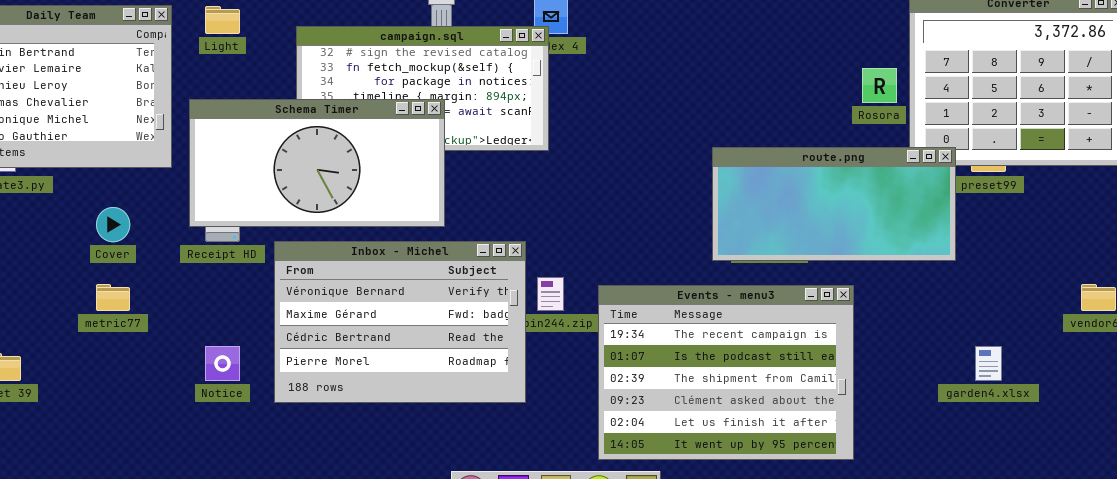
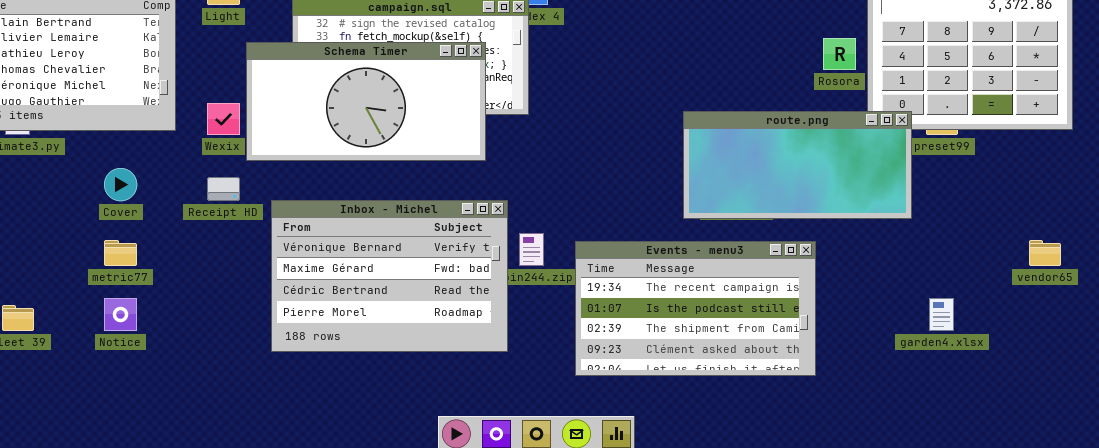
Schema Timer: [189,99,445,227] -> [246,42,486,161], moved
Events - menu3: [598,285,854,460] -> [575,241,816,376], resized
Notice: [205,346,240,381] -> [104,298,137,331], moved

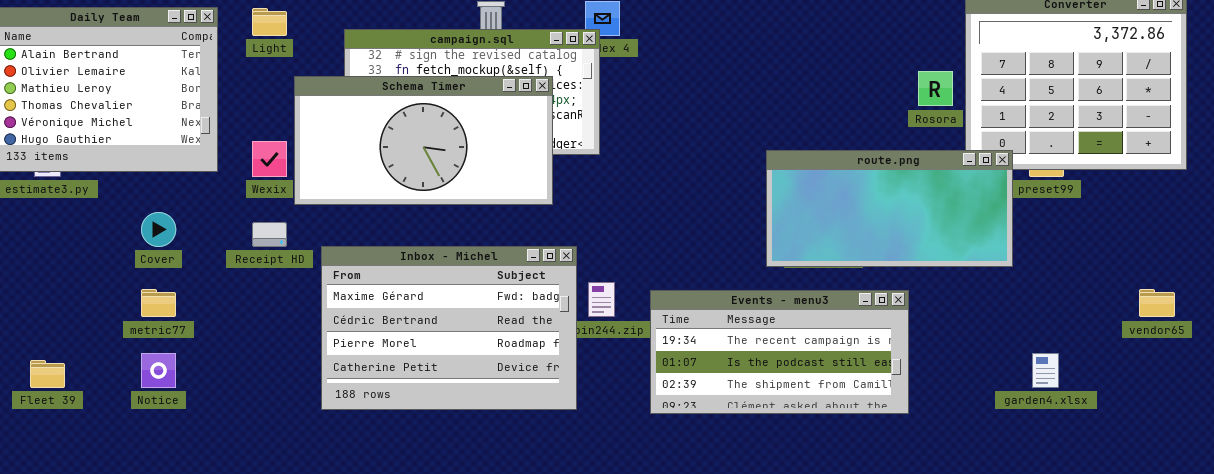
Inbox - Michel: [271,200,508,352] -> [321,246,577,410], scrolled down 1 row
Events - menu3: [575,241,816,376] -> [650,290,909,414], resized

